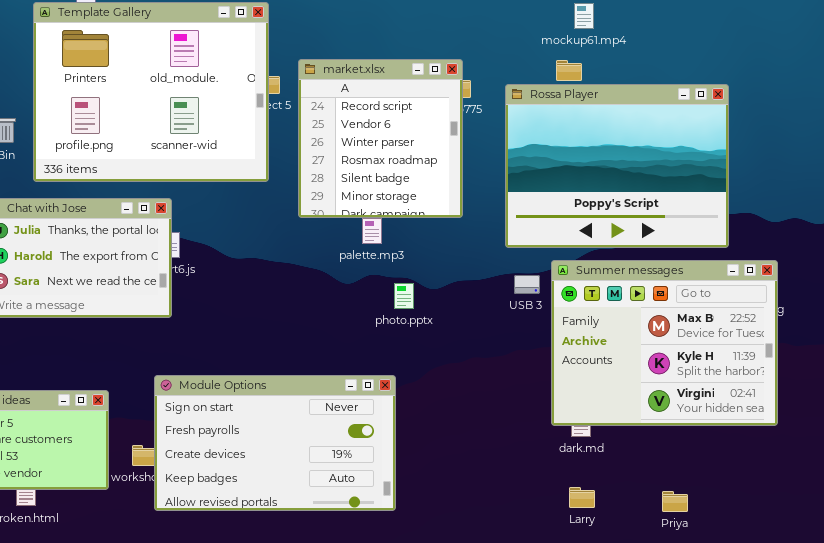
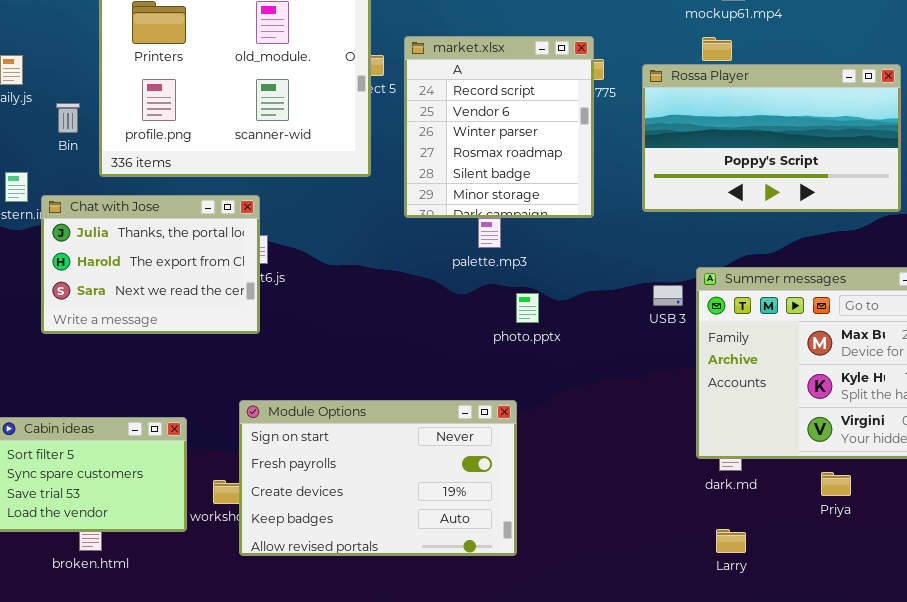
Rossa Player: [505,84,729,248] -> [642,64,901,212], resized
Priya: [662,491,688,512] -> [821,472,851,496], moved

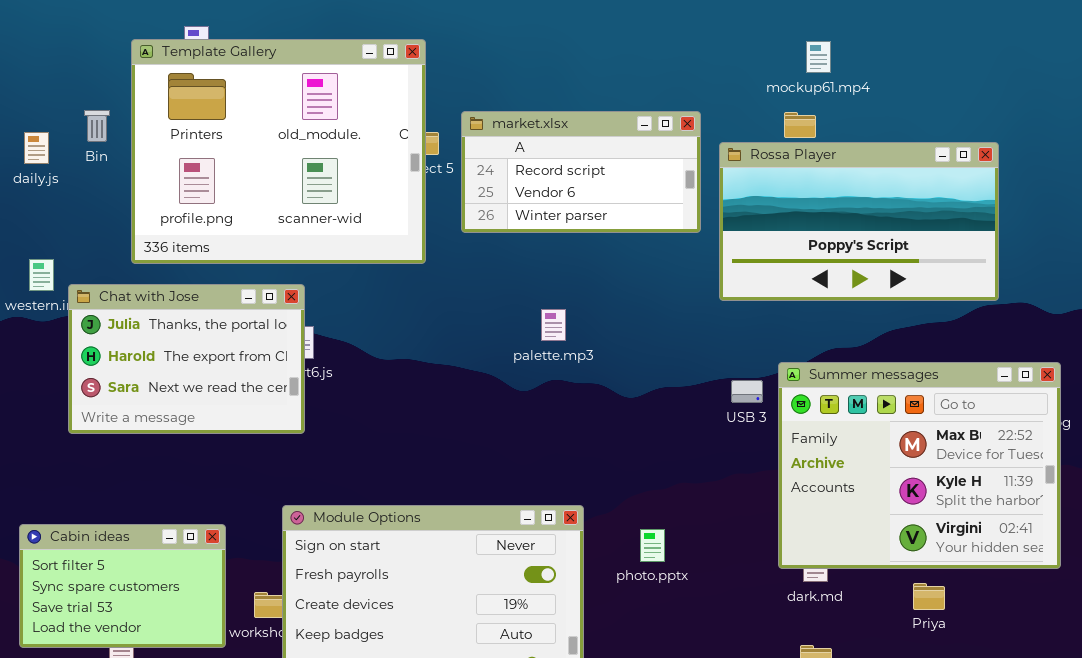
market.xlsx: [404,36,594,218] -> [461,111,701,233], resized
Bin: [56,103,80,133] -> [84,110,110,142], moved
photo.pptx: [516,293,539,323] -> [640,529,665,562], moved

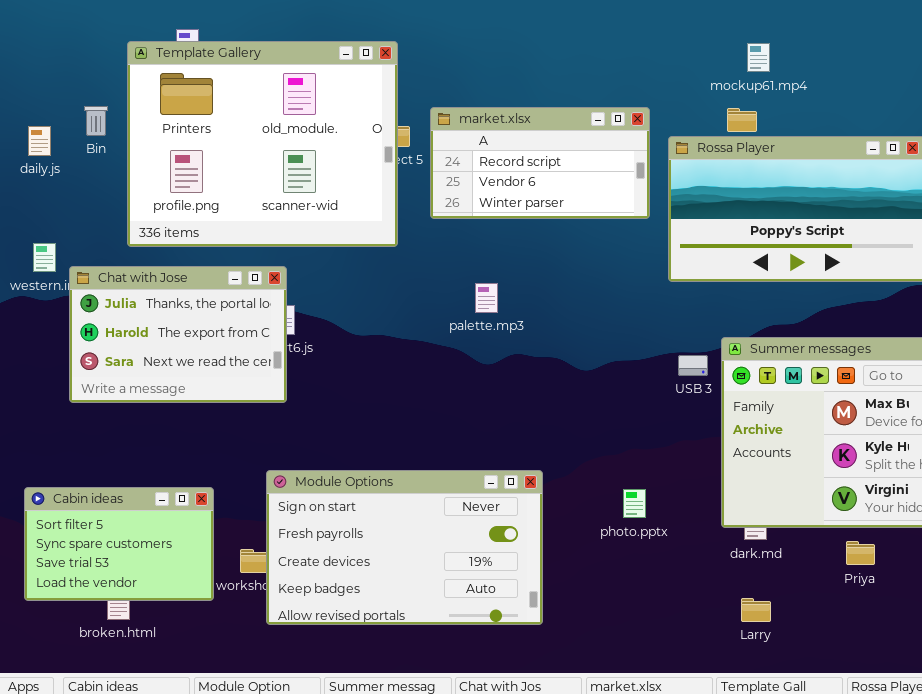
palette.mp3: [541,309,566,341] -> [475,283,498,313], moved
photo.pptx: [640,529,665,562] -> [623,489,646,518], moved

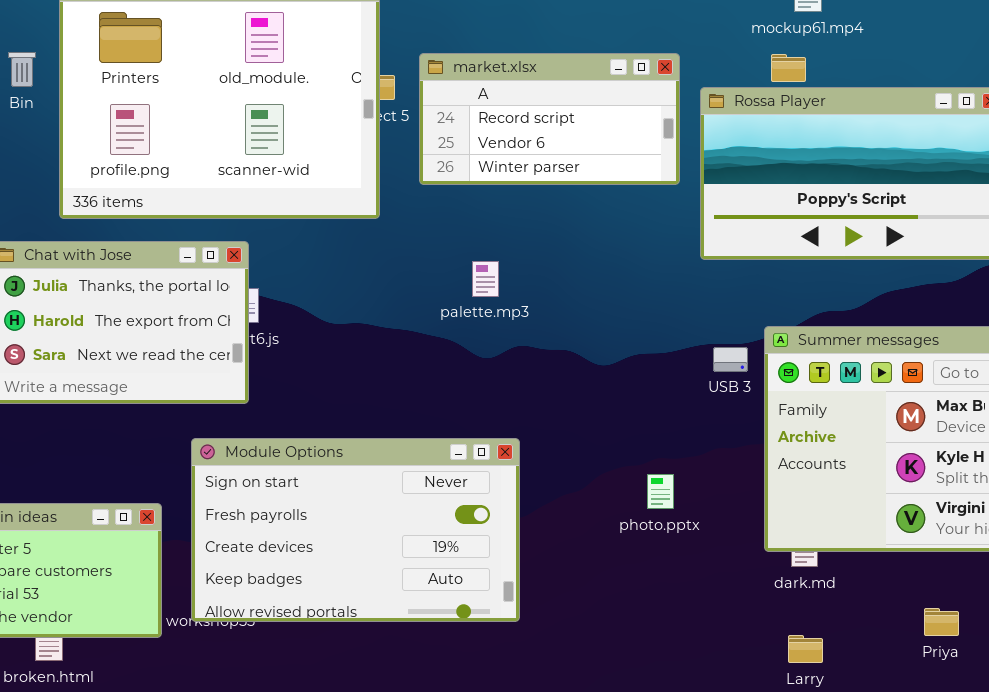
Module Options: [266,470,543,625] -> [191,438,520,622], moved
photo.pptx: [623,489,646,518] -> [647,474,674,509], moved
Priya: [846,541,875,565] -> [924,608,959,636], moved

